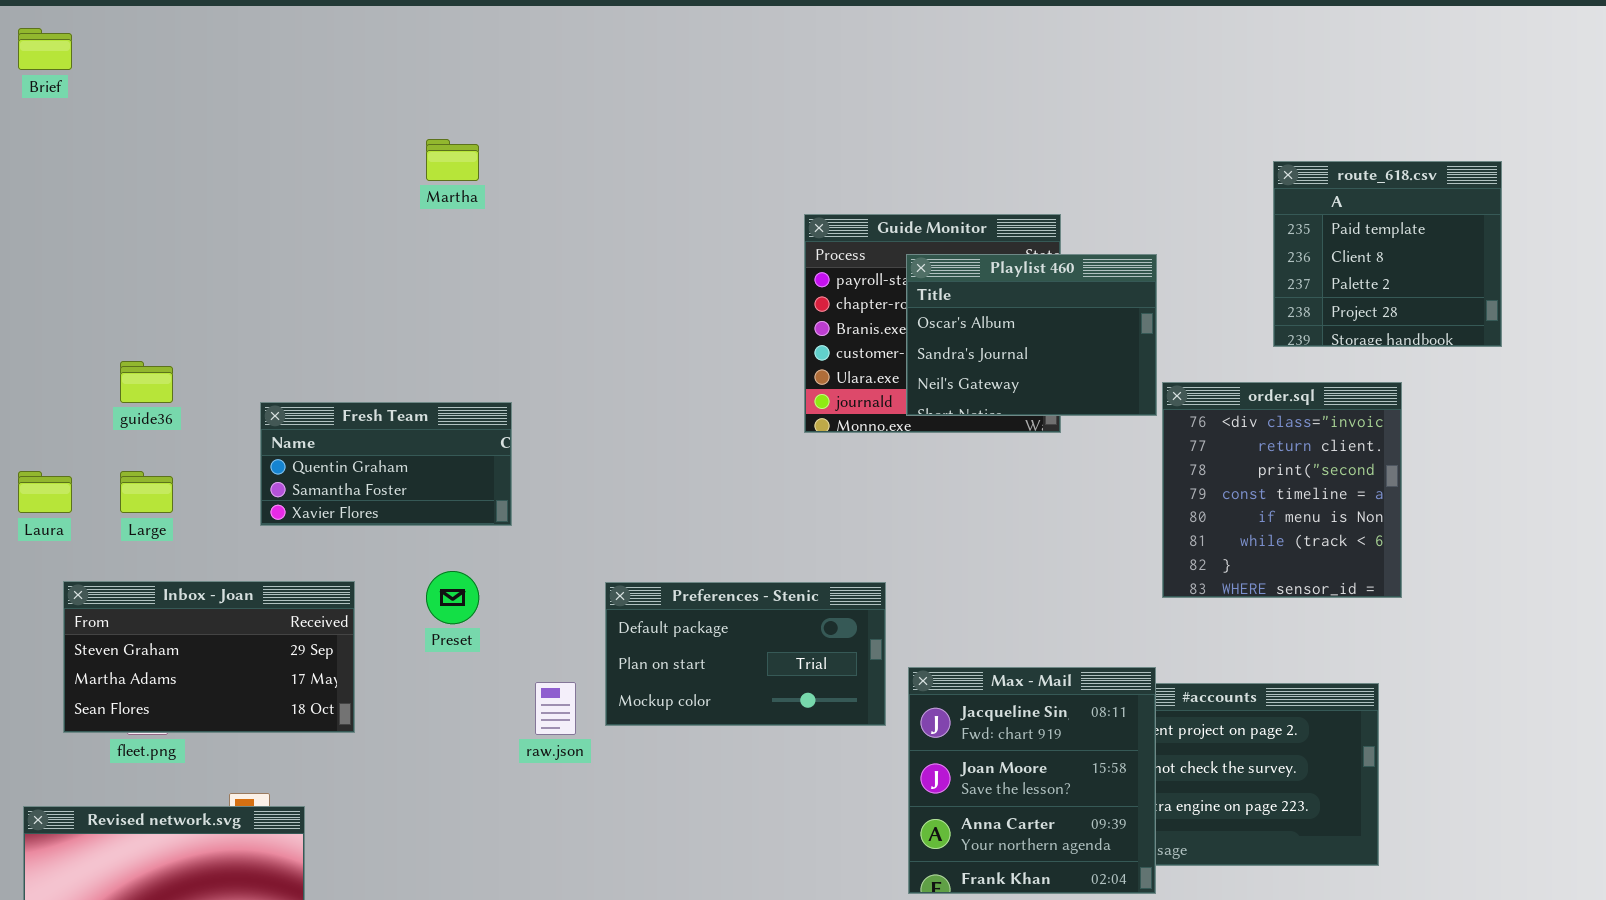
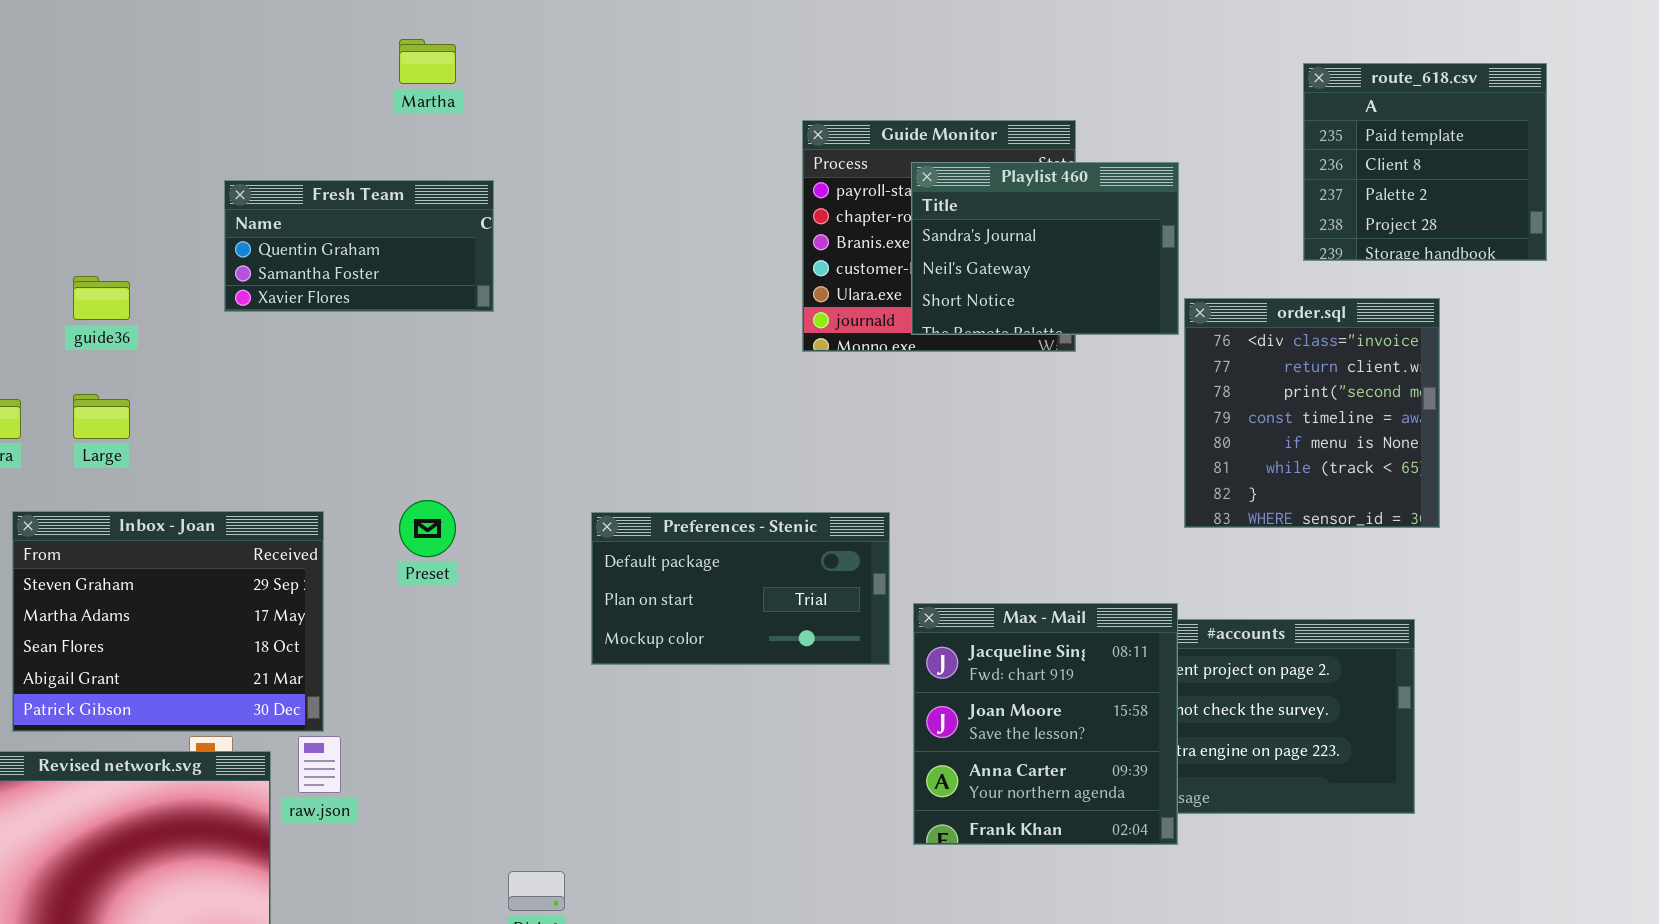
Playlist 460: [906,254,1157,416] -> [911,162,1179,335], scrolled down 1 row
Fresh Team: [260,402,512,526] -> [224,180,494,312], moved
Inbox - Joan: [63,581,355,733] -> [12,511,324,732], resized
raw.json: [535,682,576,735] -> [298,736,341,793], moved

